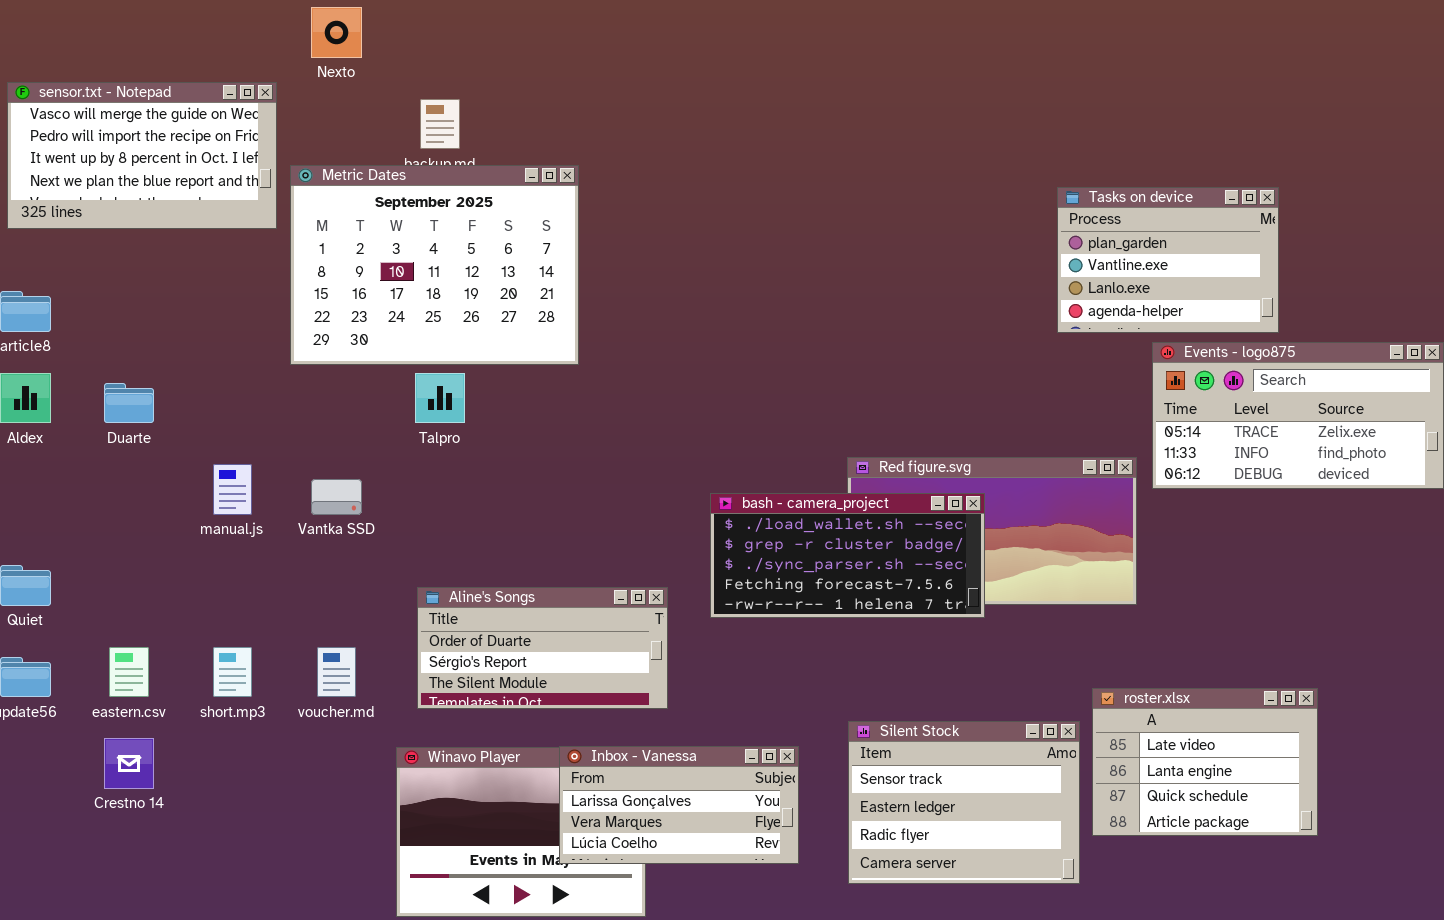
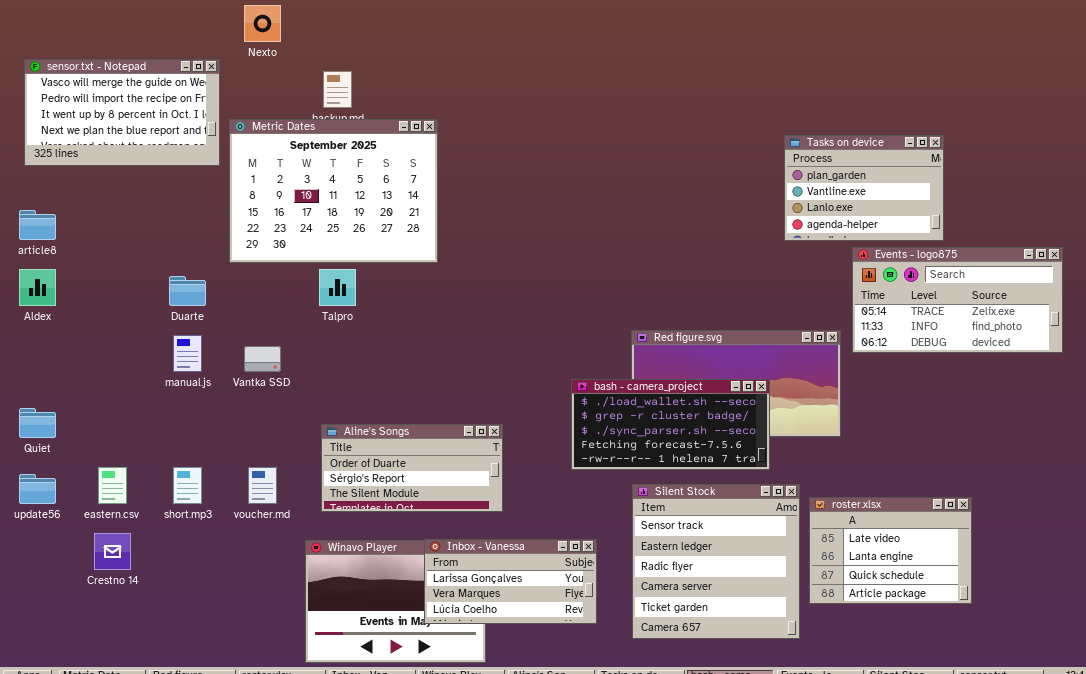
Duarte: [104,383,154,423] -> [169,276,206,306], moved
bash - camera_project: [710,493,985,618] -> [571,379,770,470], moved
Silent Stock: [848,721,1080,884] -> [632,484,800,639], resized

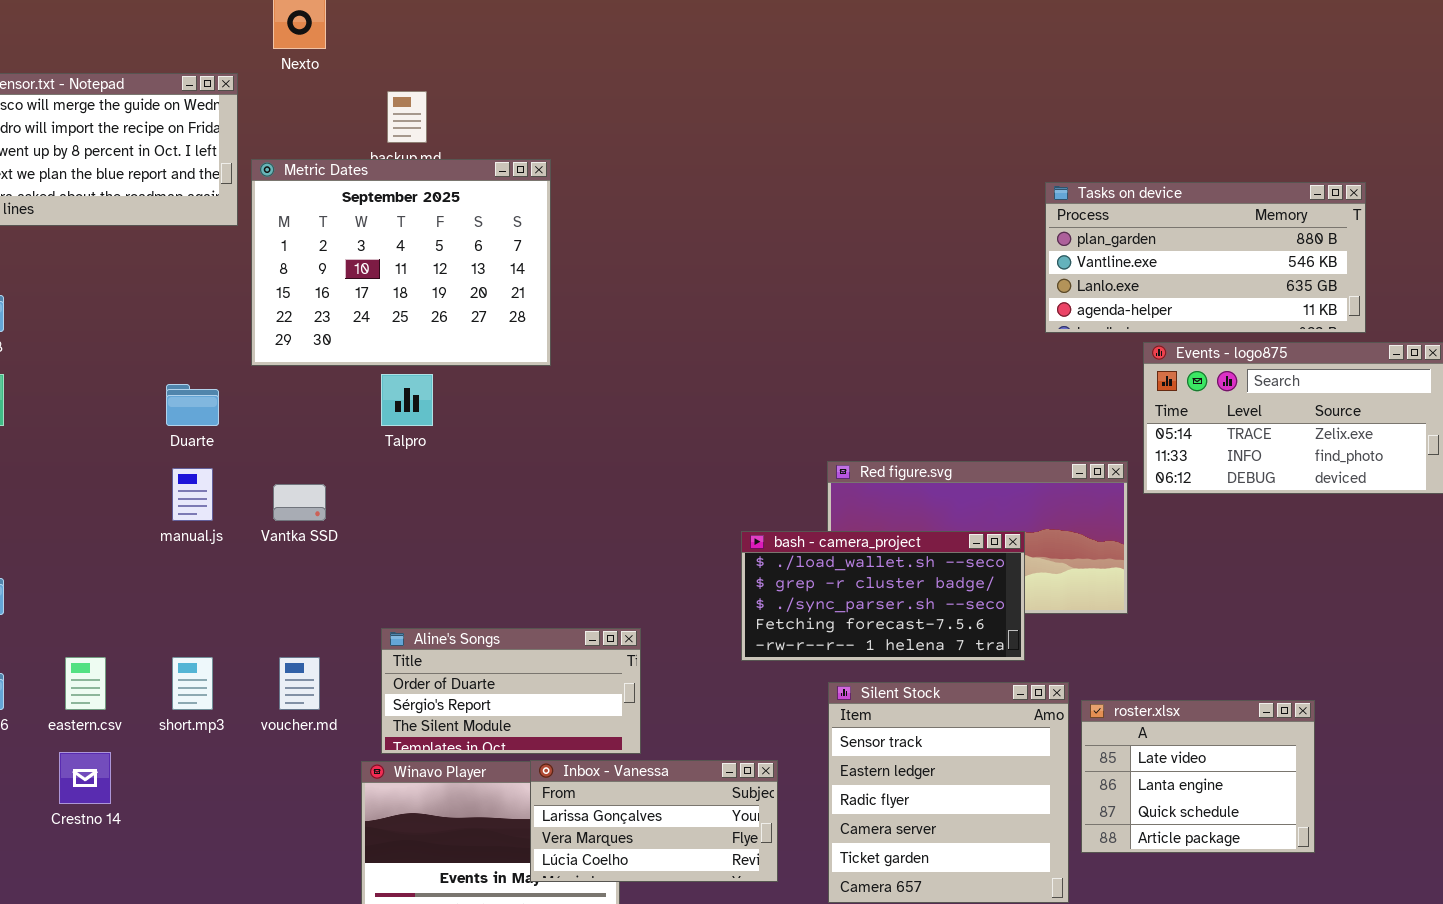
Tasks on device: [784,135,944,241] -> [1045,182,1366,333], resized
Aline's Songs: [321,424,503,512] -> [381,628,641,754], moved

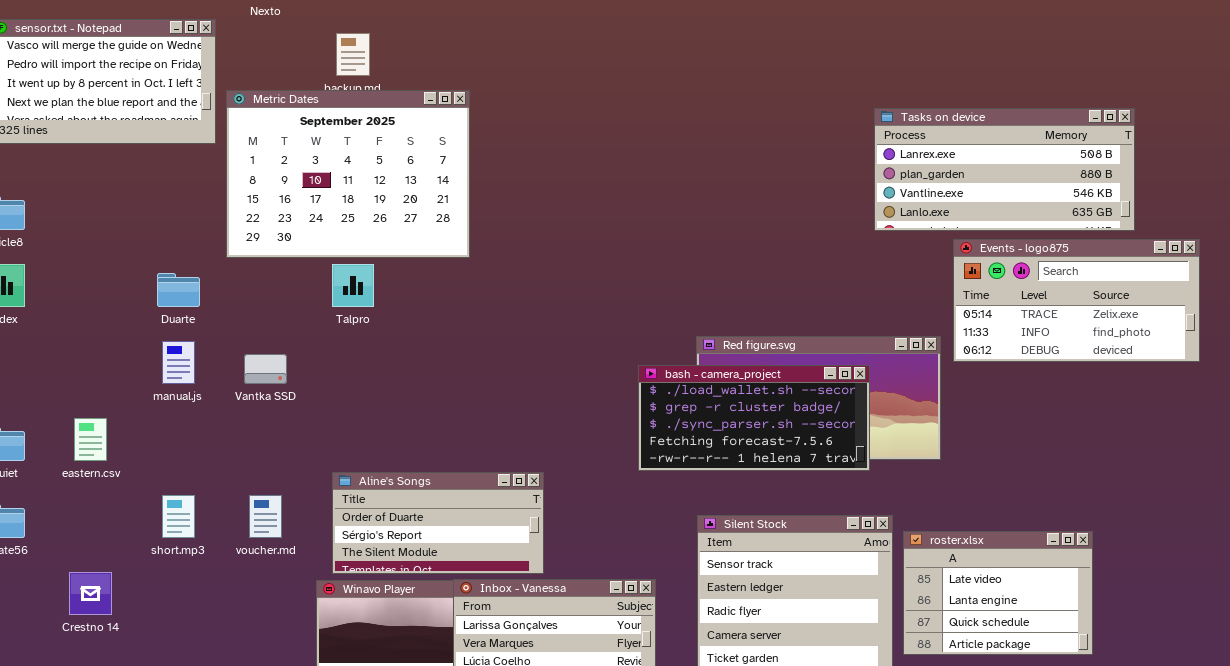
Tasks on device: [1045,182,1366,333] -> [874,108,1135,231], scrolled up 1 row
bash - camera_project: [741,531,1025,661] -> [638,365,870,471], moved
eastern.csv: [65,657,106,710] -> [74,418,107,461], moved

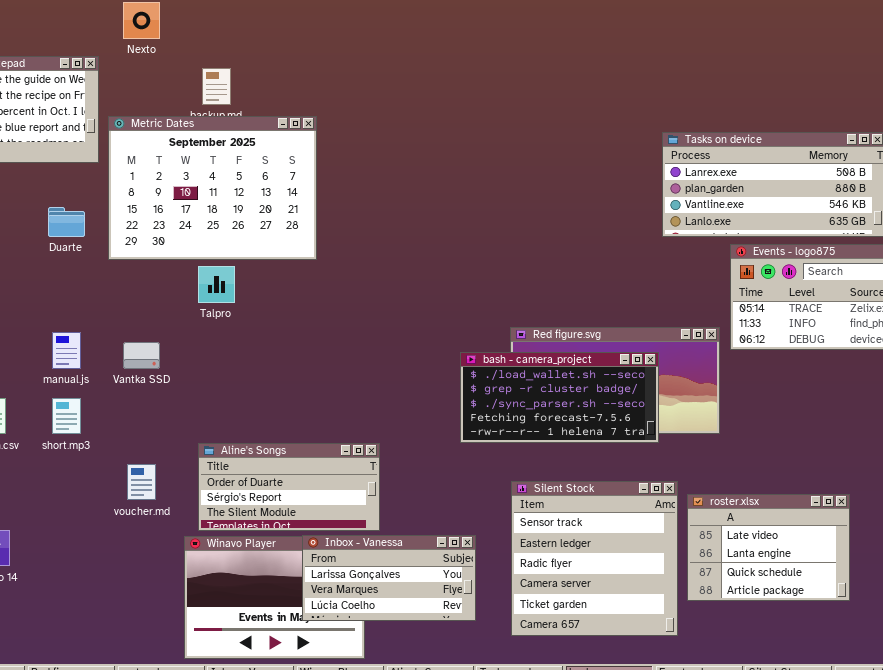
Duarte: [157,273,200,307] -> [48,207,85,237], moved
short.mp3: [162,495,195,538] -> [52,398,81,434], moved

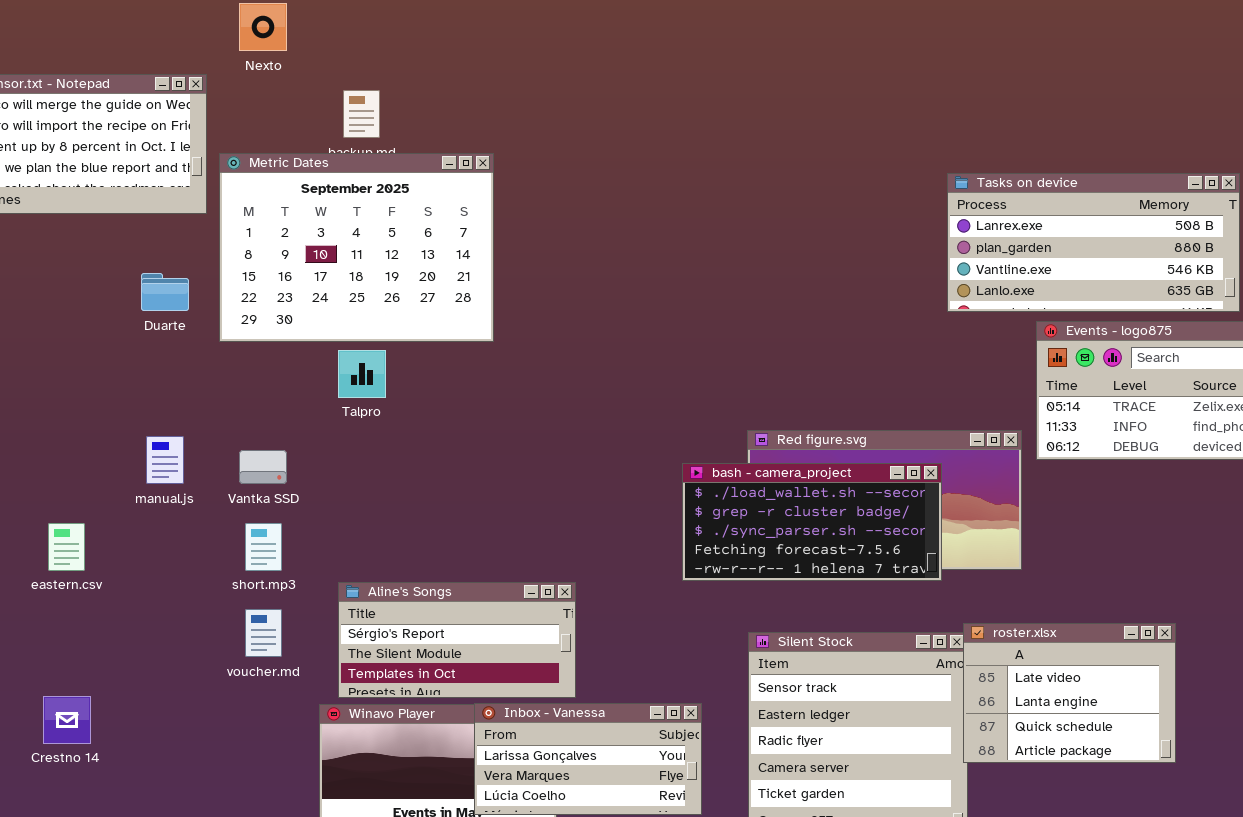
short.mp3: [52,398,81,434] -> [245,523,282,571], moved
Aline's Songs: [198,443,380,531] -> [338,582,576,698], scrolled down 1 row
roster.xlsx: [687,494,850,601] -> [963,623,1176,763], moved

